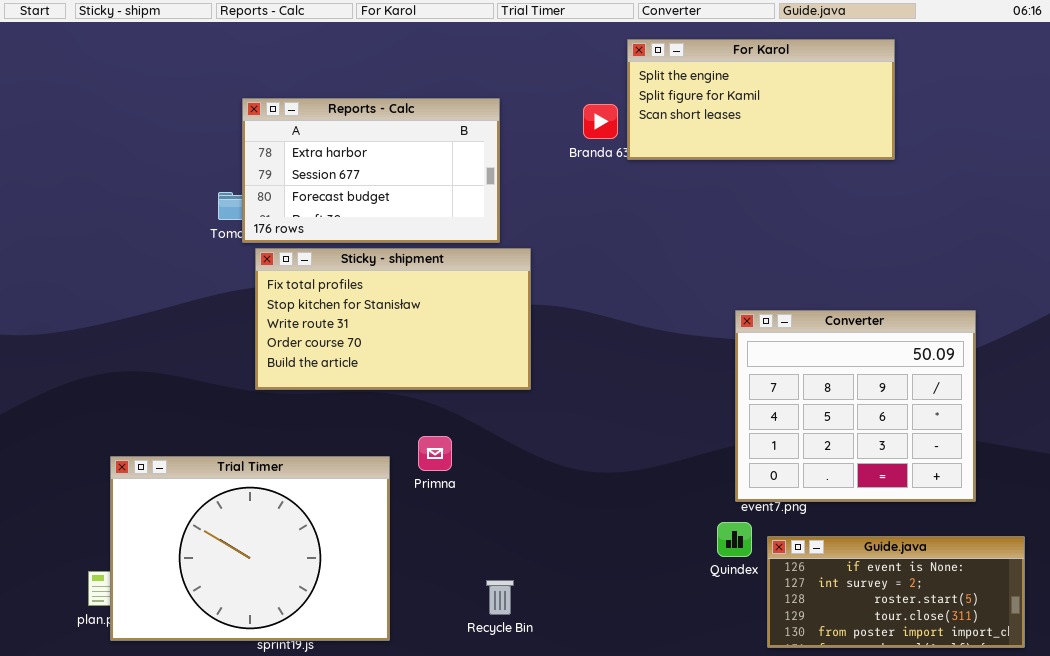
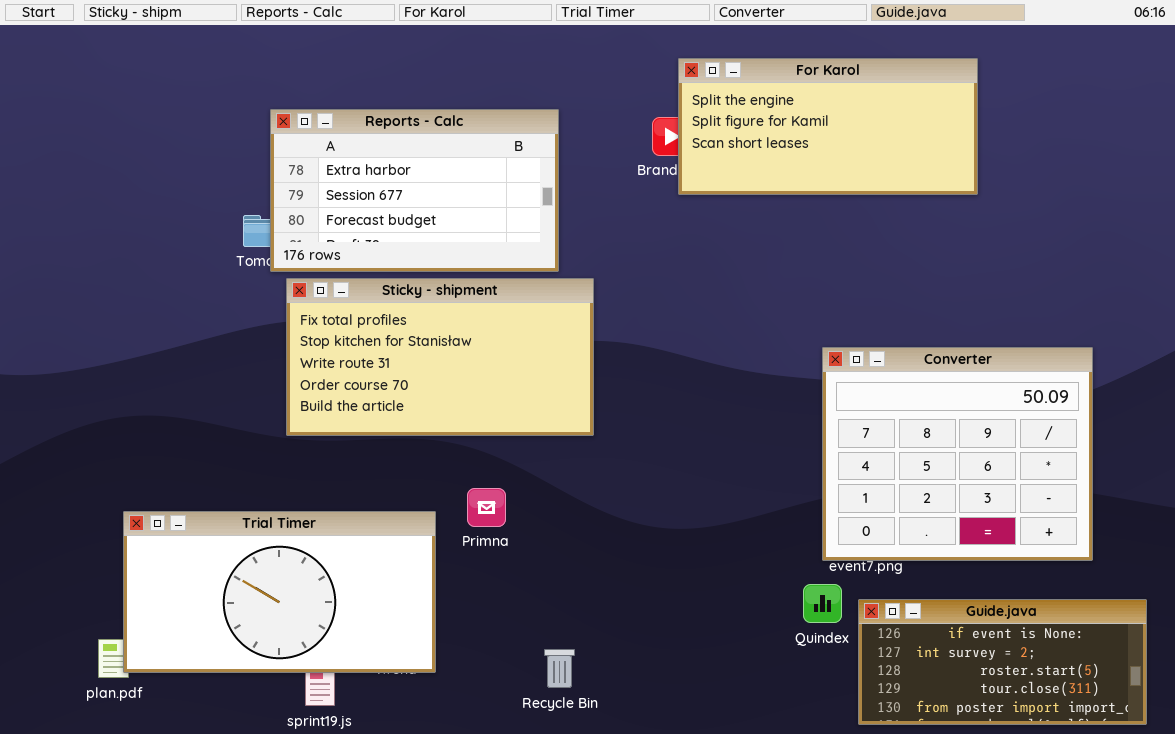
For Karol: [627,39,895,160] -> [678,58,978,195], moved
Trial Timer: [110,456,390,641] -> [123,511,436,673], resized

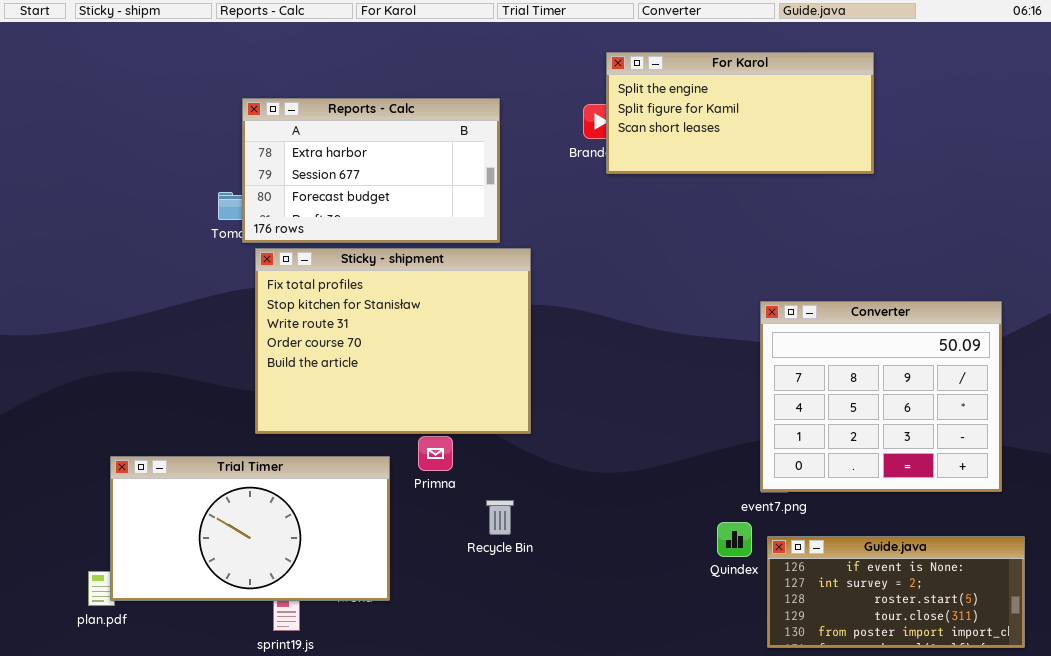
Sticky - shipment: [286,278,594,436] -> [255,248,531,434], resized
Converter: [822,347,1093,561] -> [760,301,1002,492], moved
Recycle Bin: [544,649,575,688] -> [486,500,514,535], moved

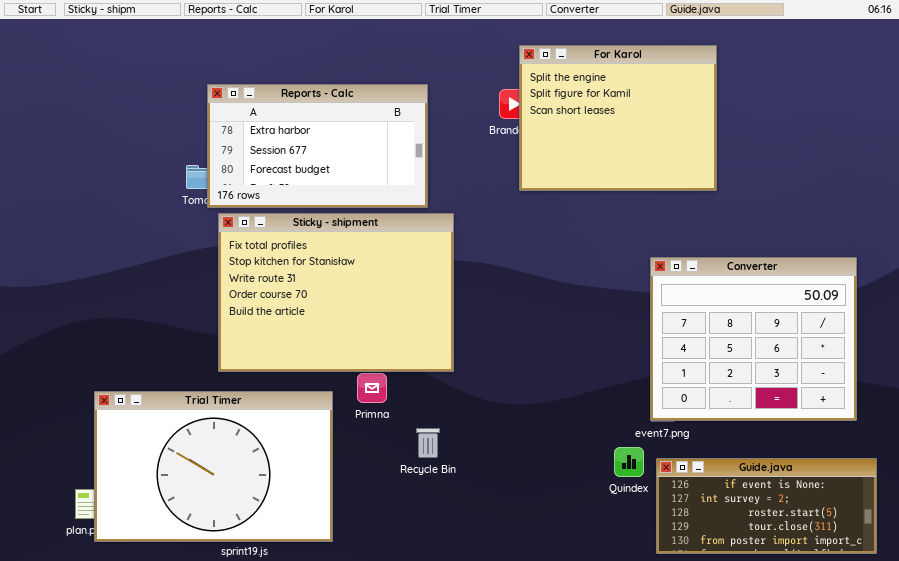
For Karol: [606,52,874,174] -> [519,45,717,191], resized
Trial Timer: [110,456,390,601] -> [94,391,333,542], resized

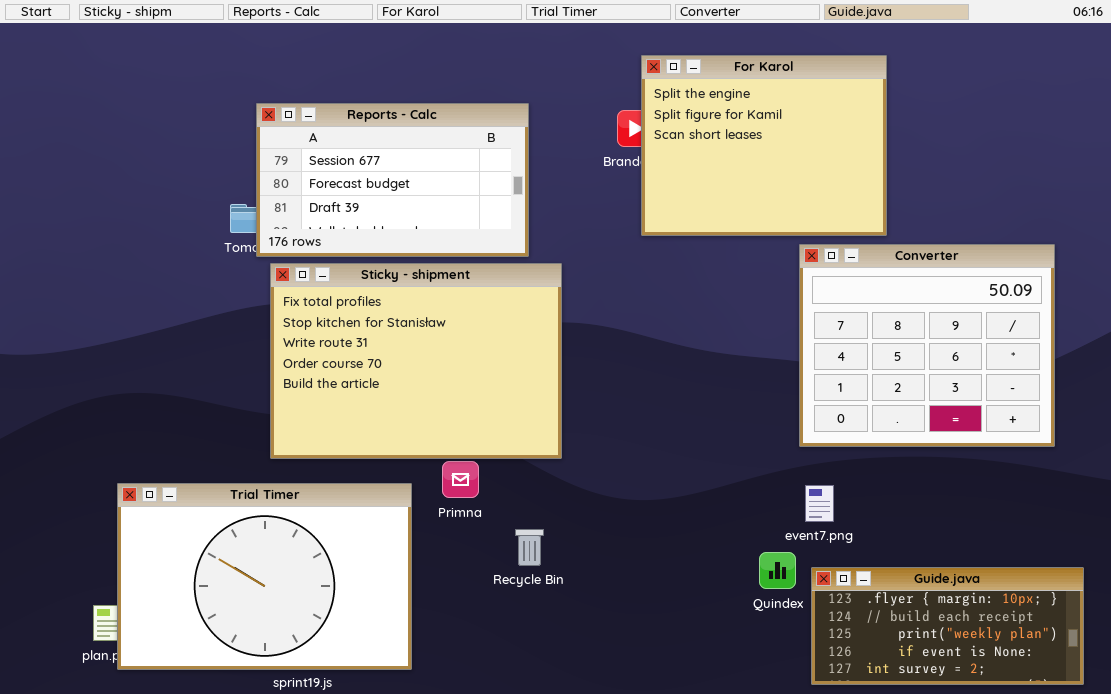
Reports - Calc: [207,84,428,208] -> [256,103,529,257], scrolled down 1 row
Converter: [650,257,857,421] -> [799,244,1055,447], moved
Guide.java: [656,458,877,554] -> [811,567,1084,685], scrolled up 3 rows

